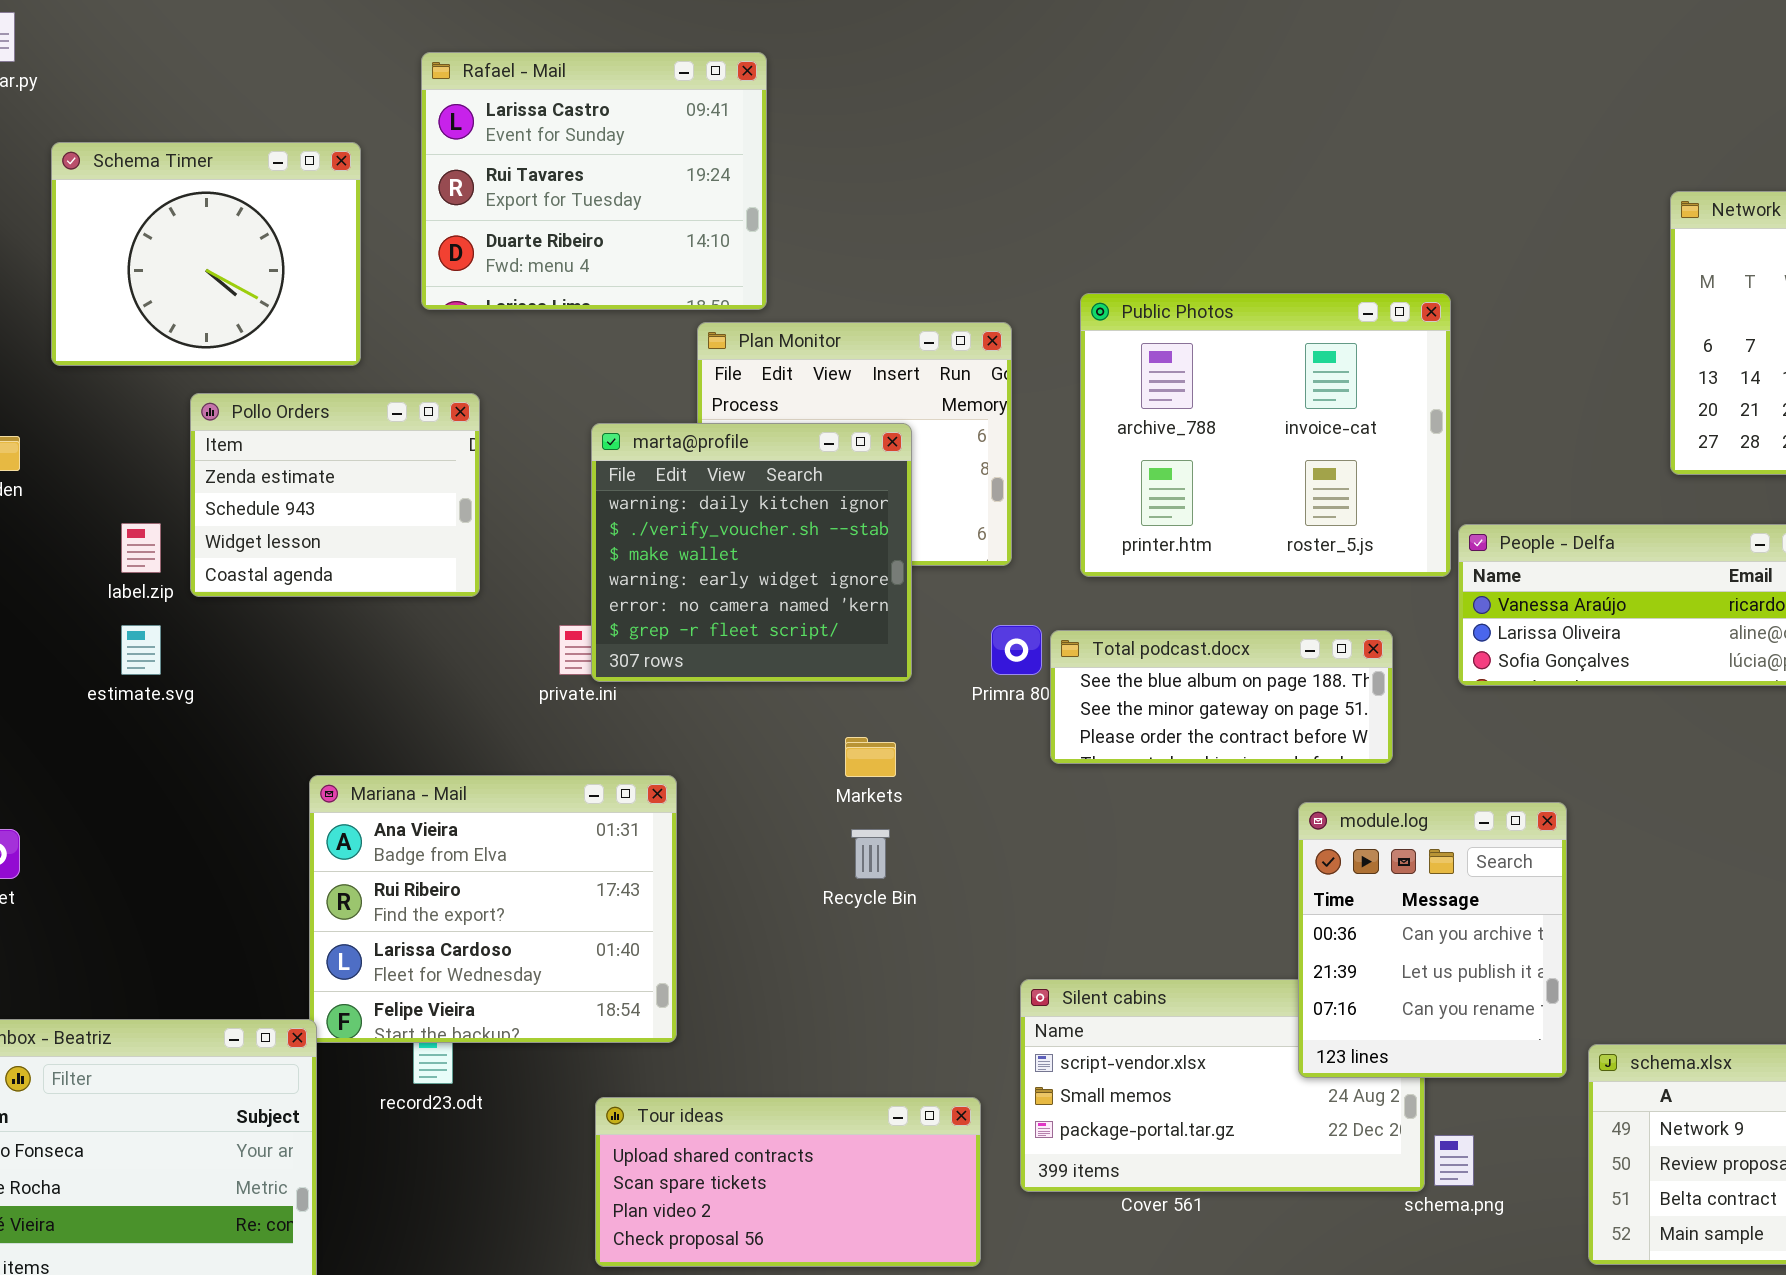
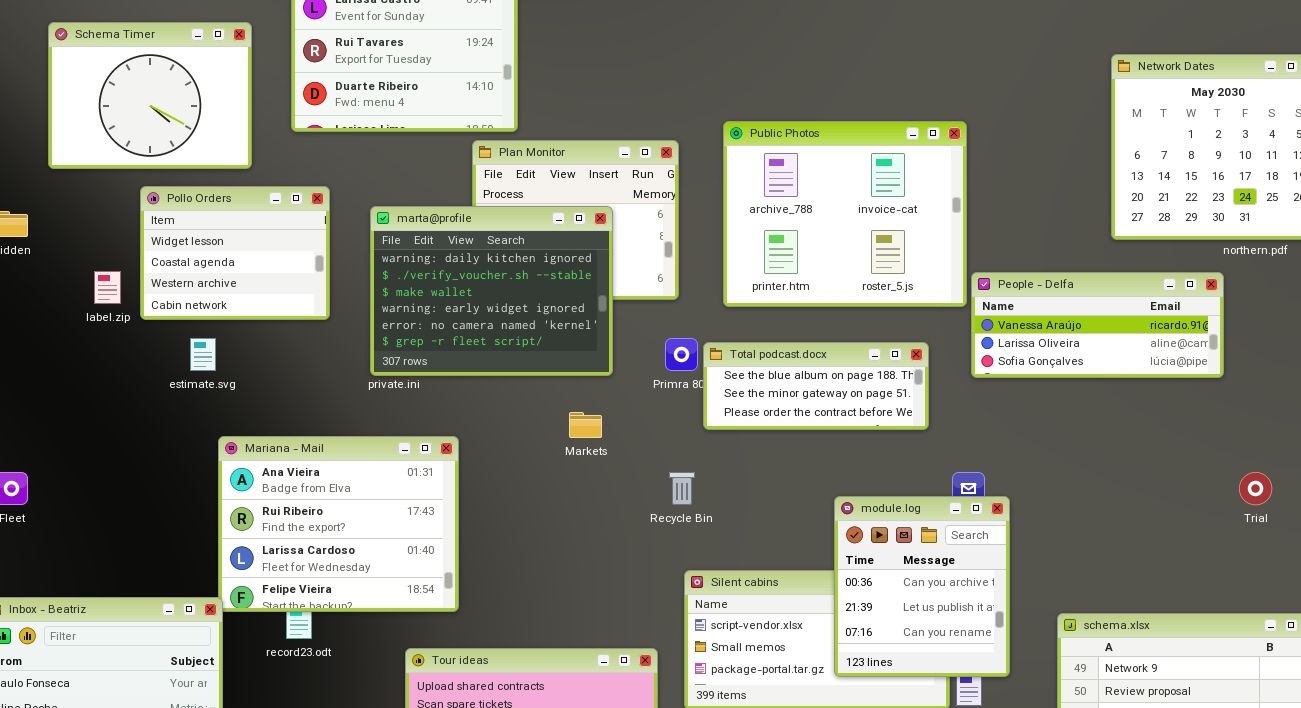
Pollo Orders: [190,393,480,597] -> [140,186,330,320], scrolled down 2 rows
marta@profile: [591,423,912,682] -> [370,206,613,376], resized
estimate.svg: [121,625,161,675] -> [190,338,216,371], moved
module.log: [1298,802,1567,1078] -> [834,496,1010,677], moved
Recycle Bin: [851,829,890,879] -> [669,472,695,505], moved

